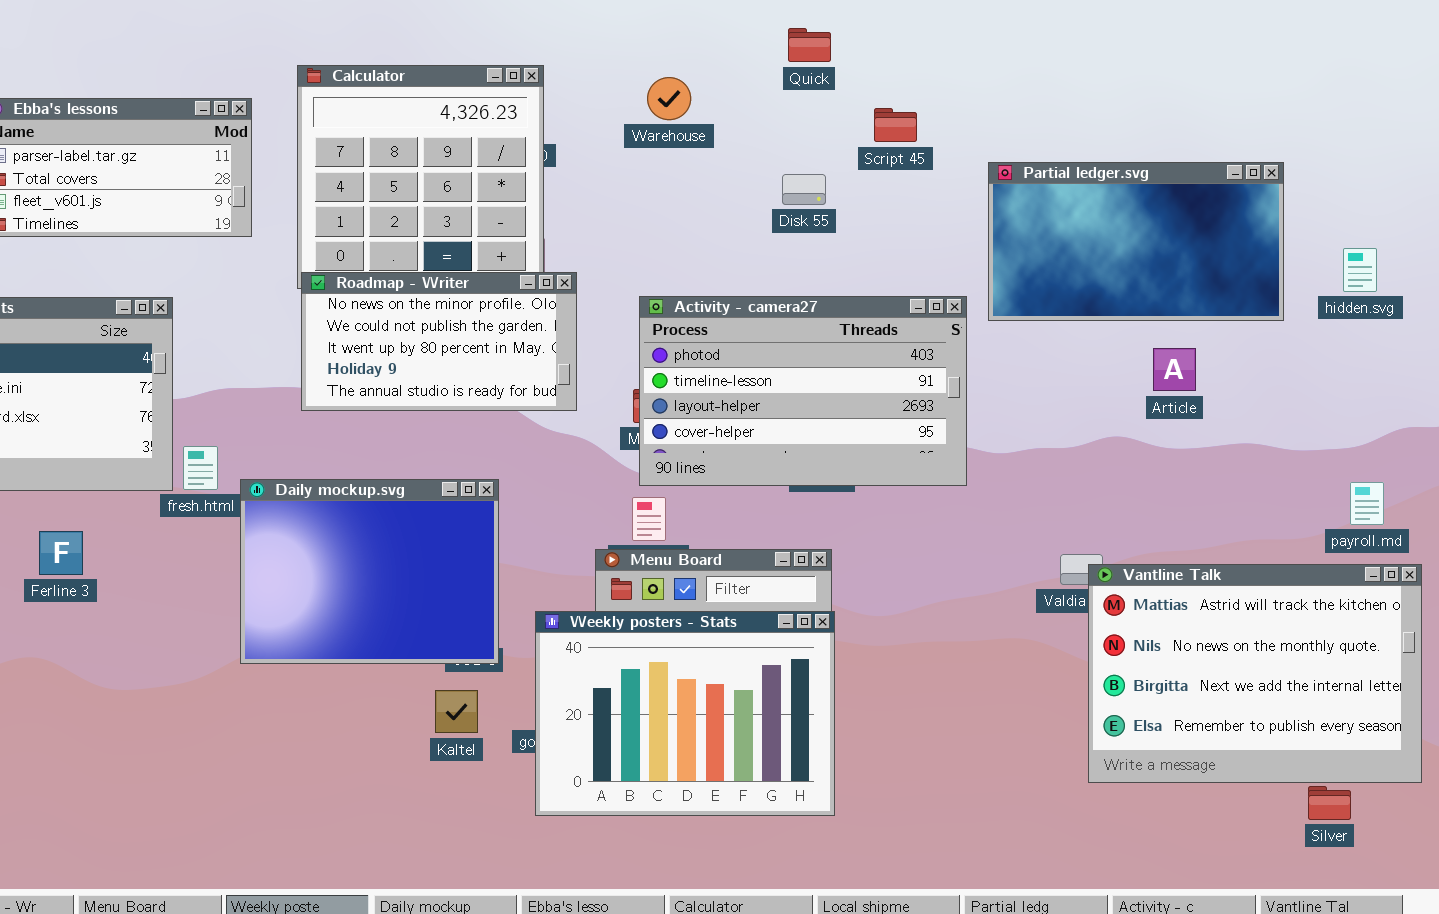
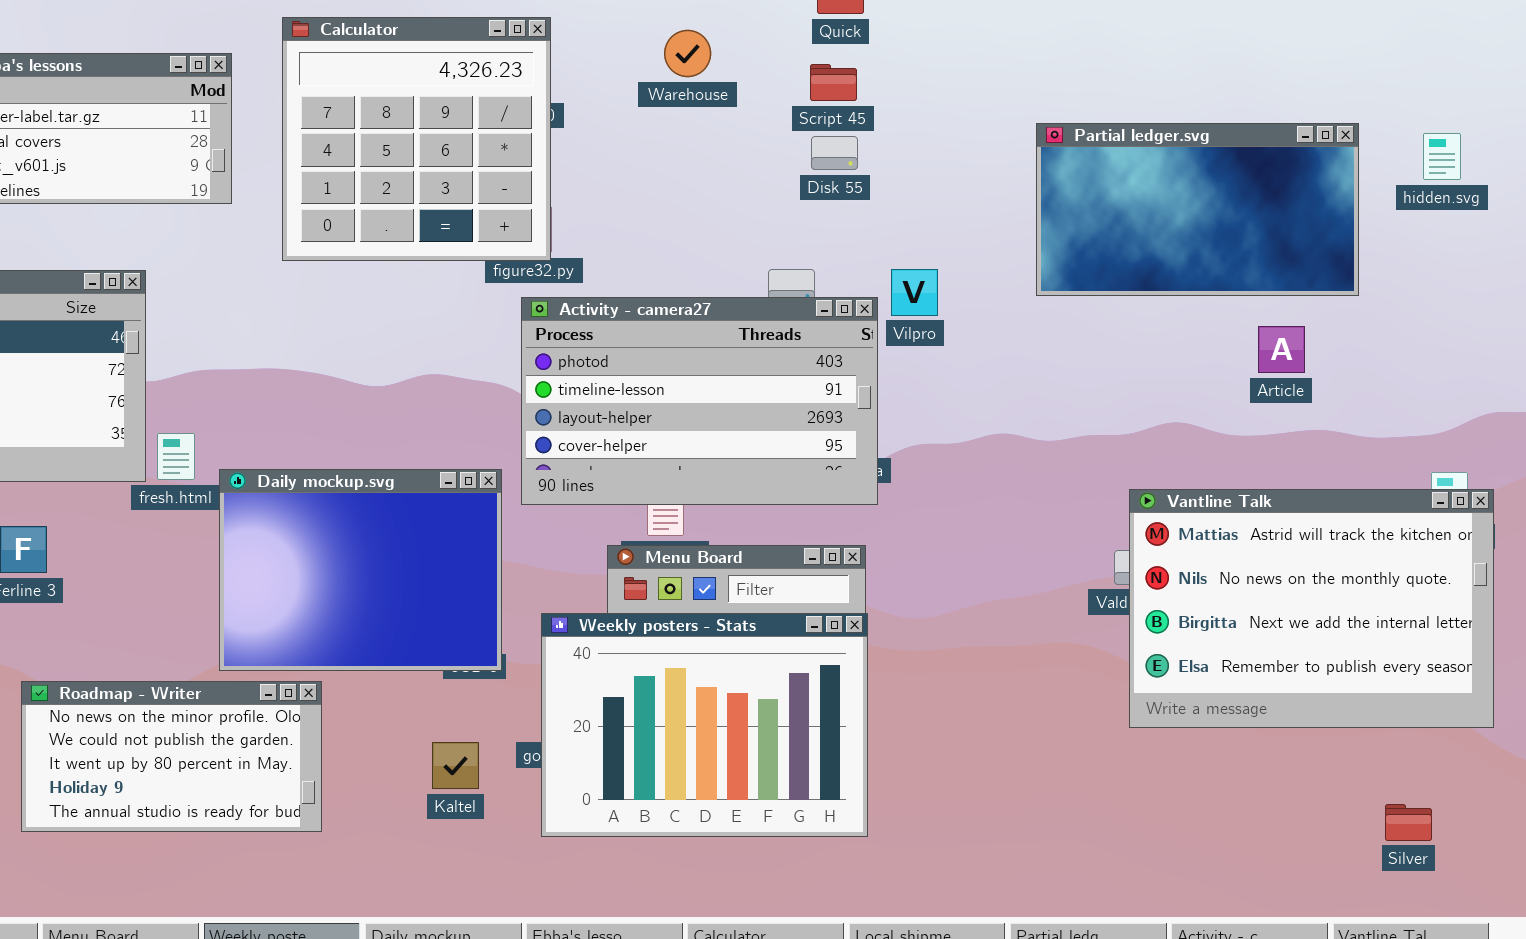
Script 45: [874,108,917,142] -> [810,64,857,101], moved
hidden.svg: [1343,248,1377,292] -> [1423,133,1461,180], moved
Roadmap - Writer: [301,272,577,411] -> [21,681,322,832], moved
Activity - camera27: [639,296,967,486] -> [521,297,878,505], moved
Article: [1153,348,1196,391] -> [1258,326,1305,373], moved
Vantline Talk: [1088,564,1422,783] -> [1129,489,1494,728], moved
Kaltel: [435,690,478,733] -> [432,742,479,789], moved

